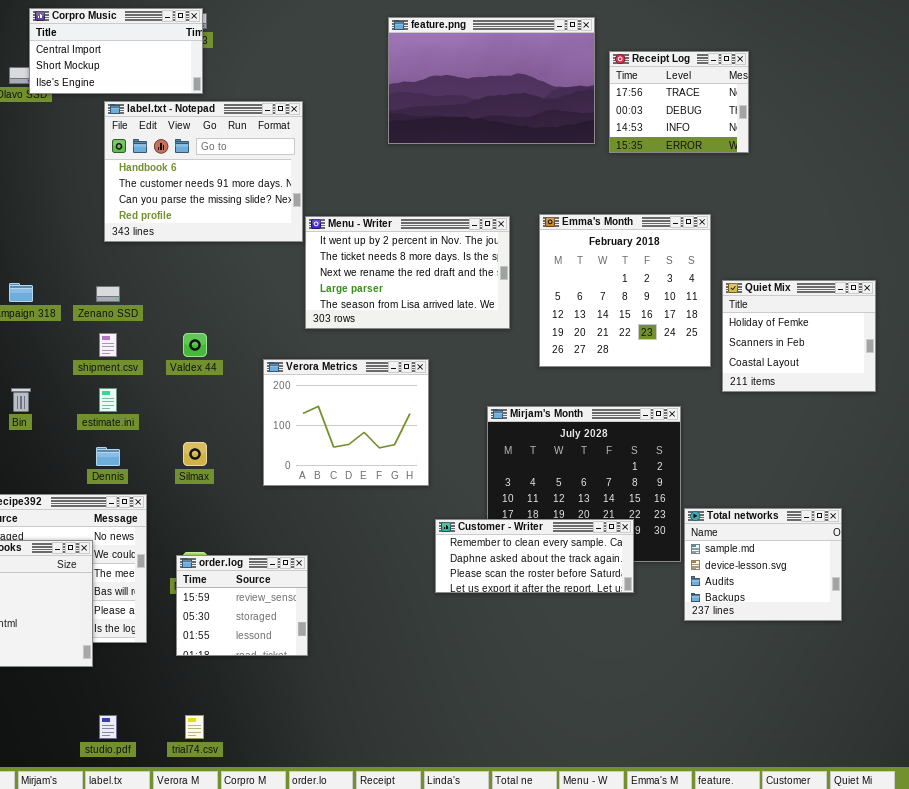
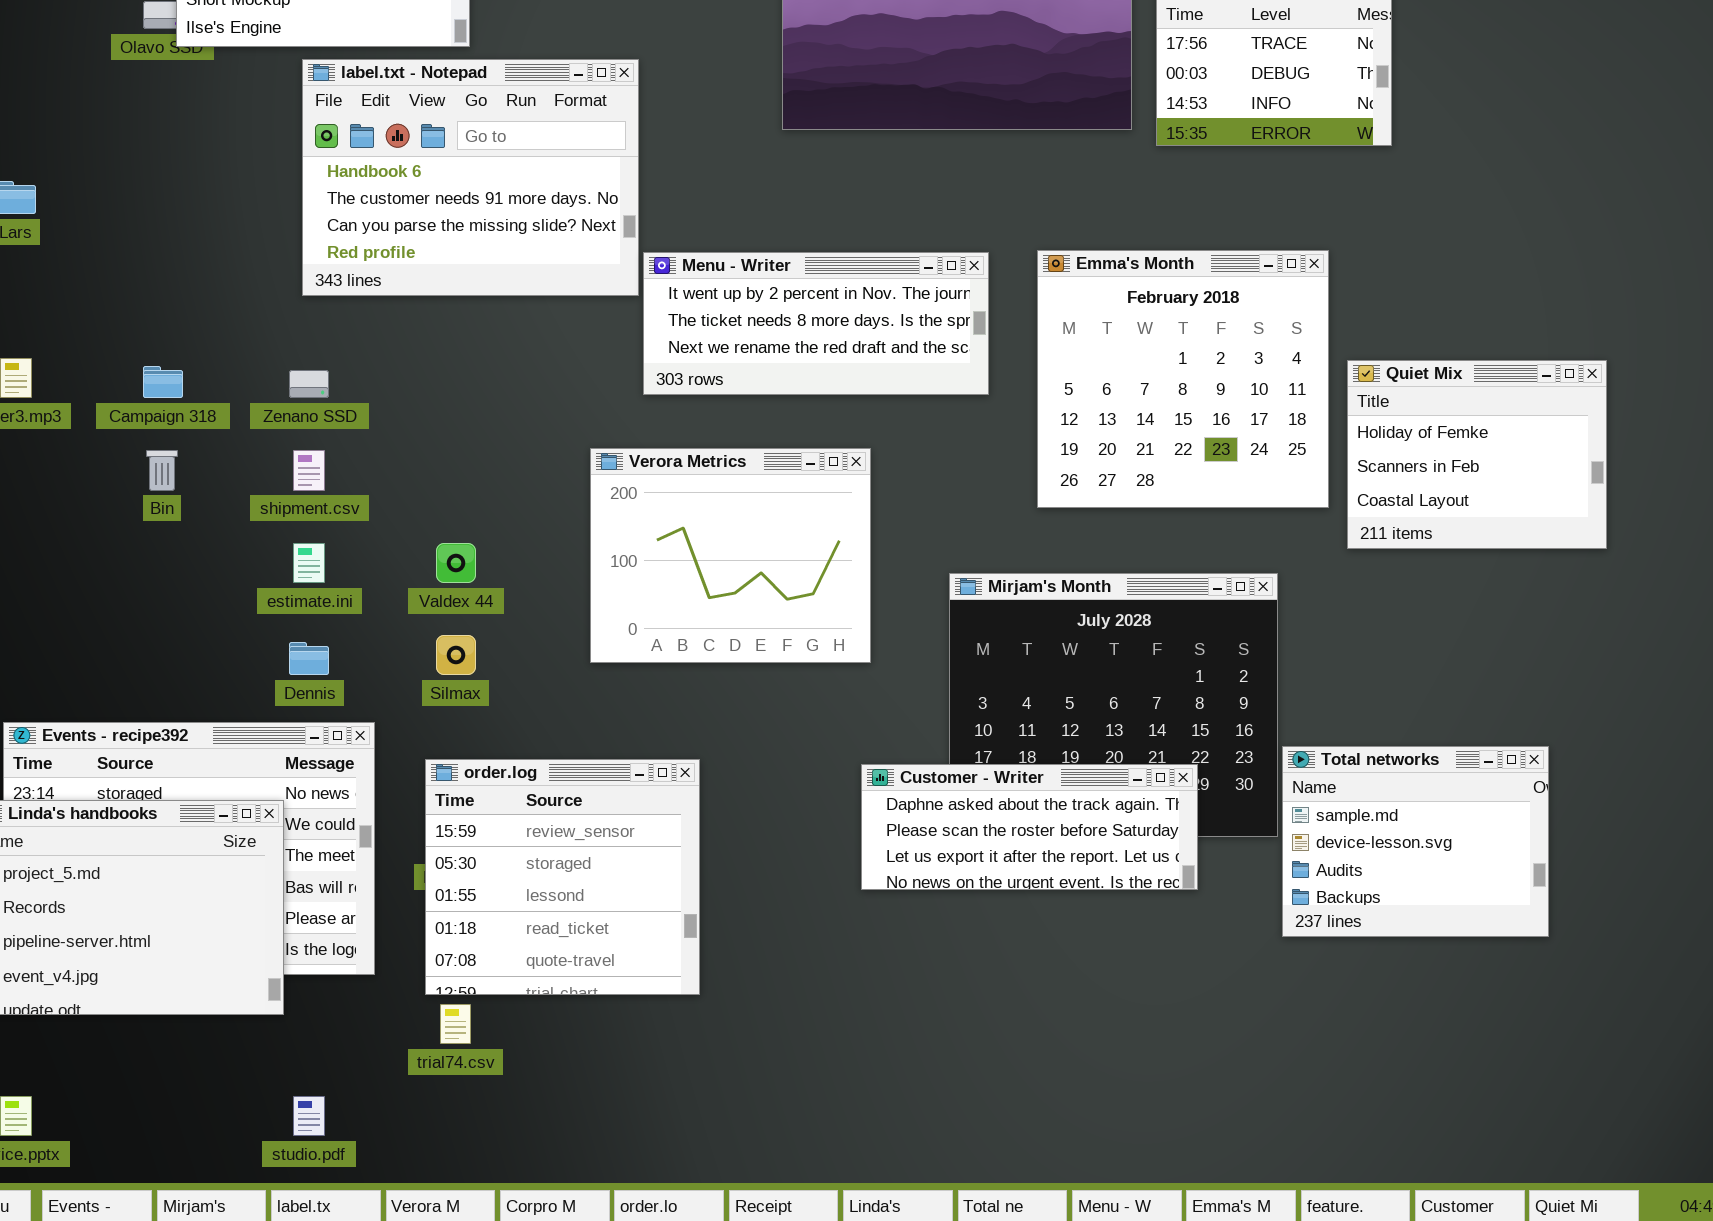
Menu - Writer: [305,216,510,329] -> [643,252,989,395], resized
Valdex 44: [183,333,207,357] -> [436,543,476,583], moved
Verora Metrics: [263,359,429,486] -> [590,448,871,663], moved
Bin: [11,388,31,412] -> [146,450,178,491], moved
Customer - Writer: [435,519,634,593] -> [861,764,1198,890], scrolled down 1 row
order.log: [176,555,308,656] -> [425,759,700,995], resized
trial74.csv: [185,715,204,739] -> [440,1004,471,1044], moved

